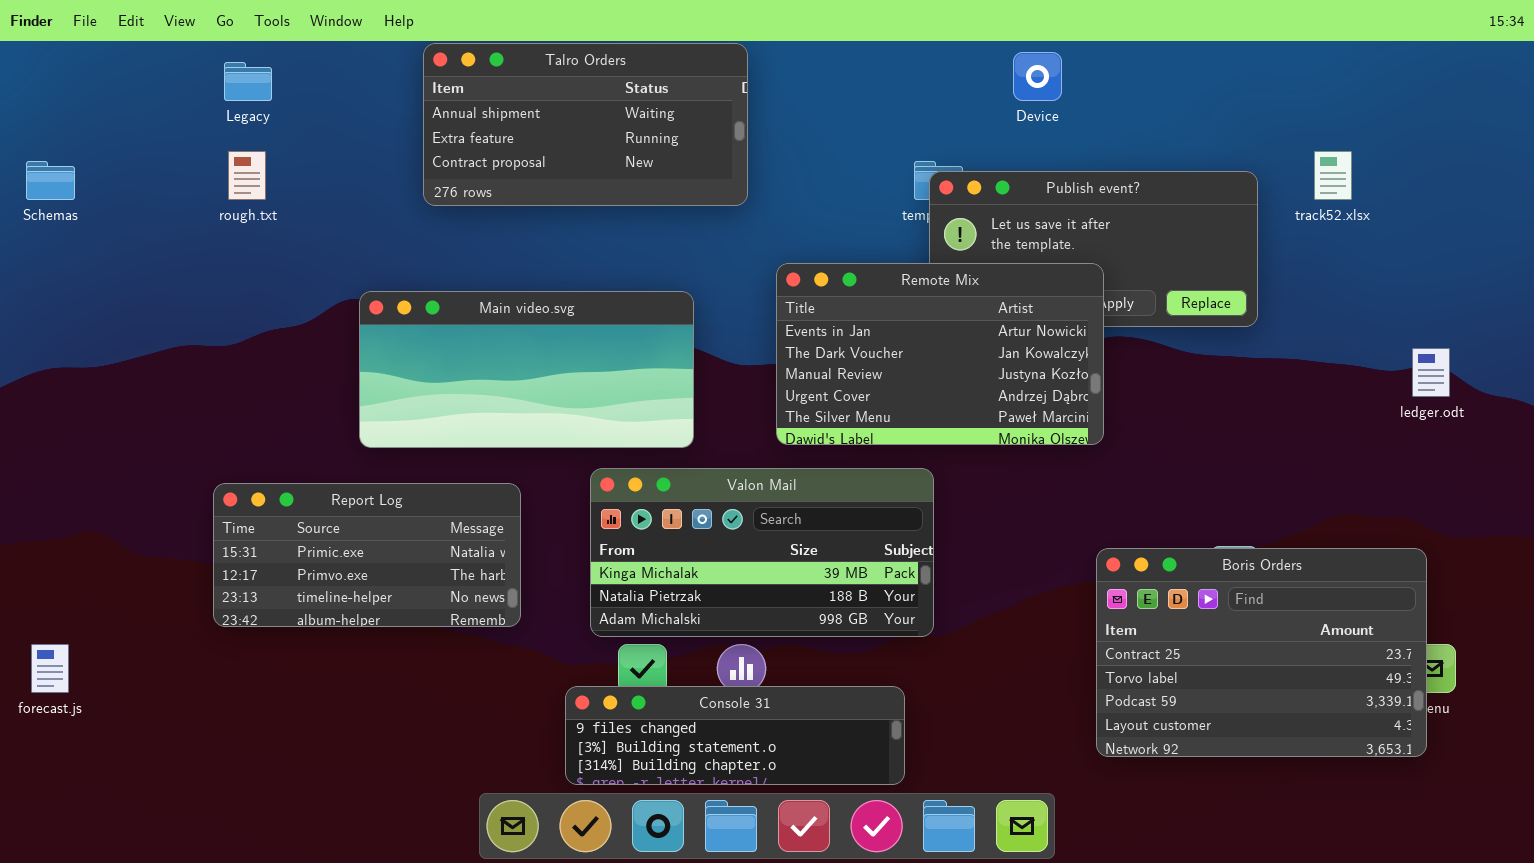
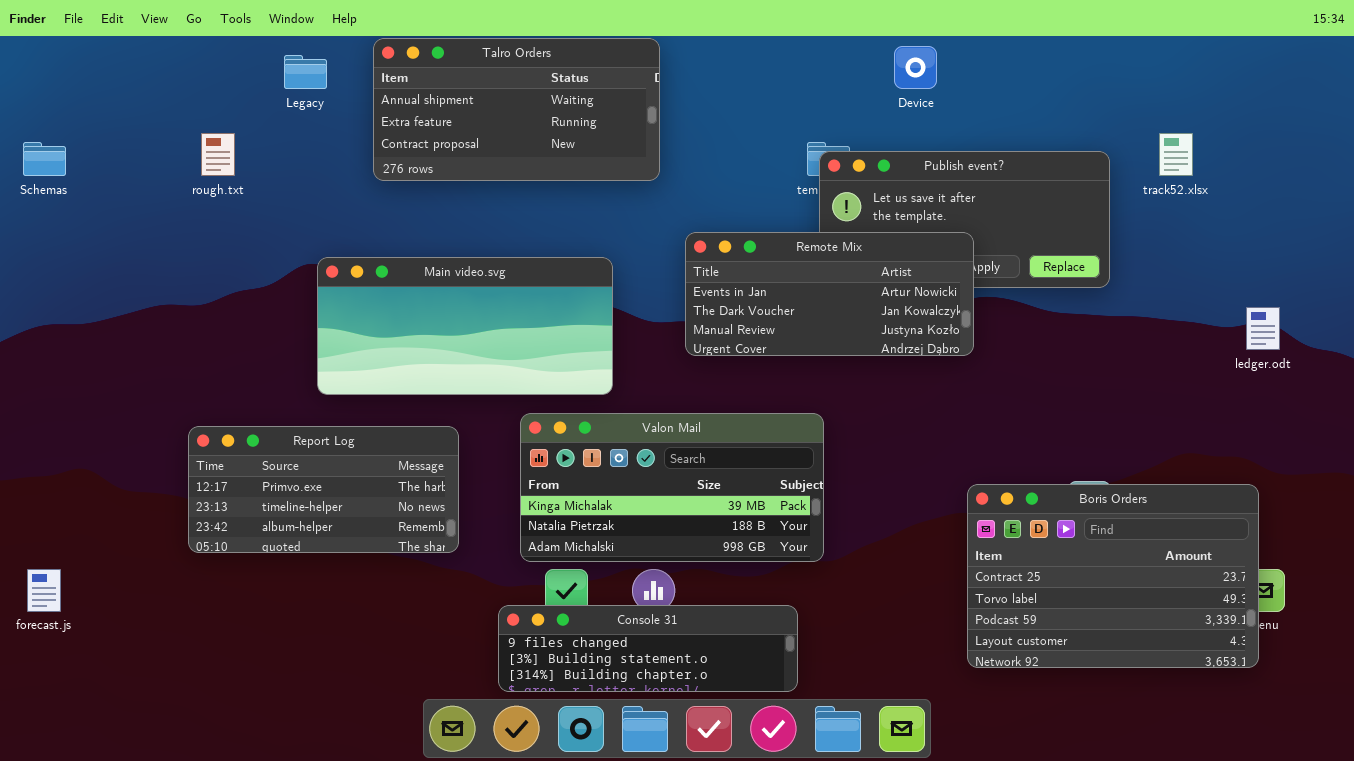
Legacy: [224,62,272,101] -> [284,55,327,89], moved
Remote Mix: [776,263,1104,445] -> [685,232,974,356], resized
Report Log: [213,483,521,627] -> [188,426,459,553], scrolled down 1 row

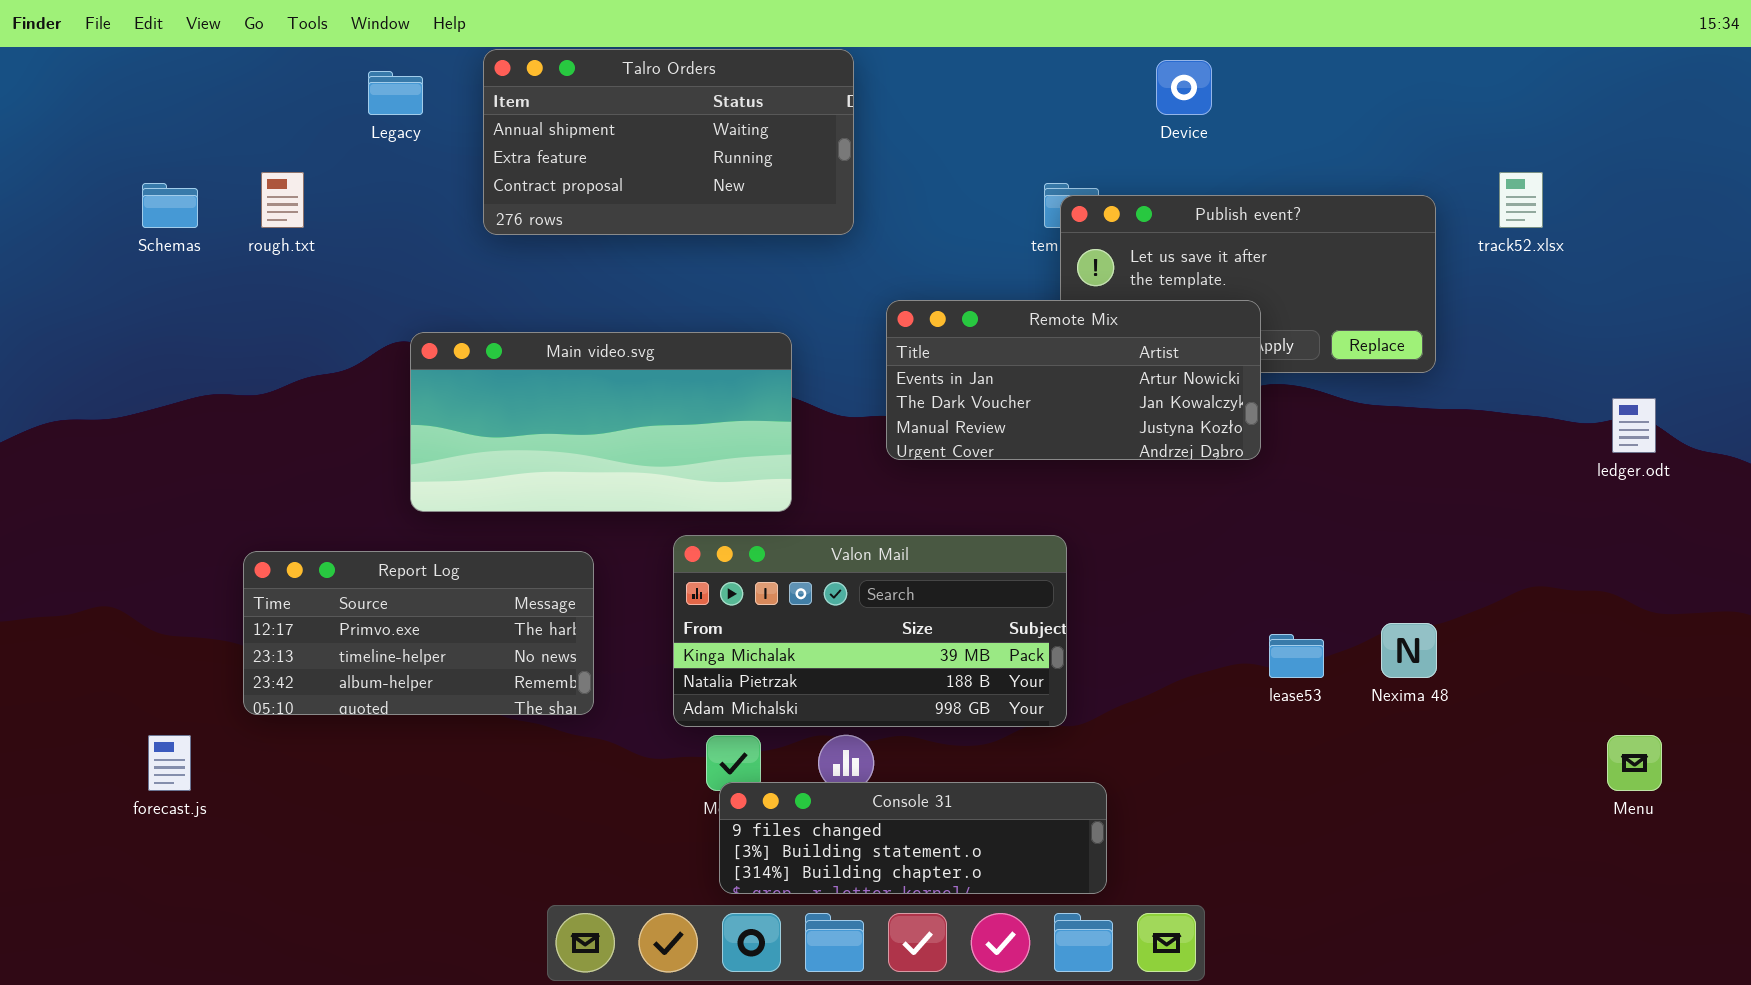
Schemas: [23,142,66,176] -> [142,183,198,228], moved
Boris Orders: [967,484,1259,668] -> none, closed
forecast.js: [27,569,61,612] -> [148,735,191,791], moved
Console 31: [498,605,798,692] -> [719,782,1107,894], moved

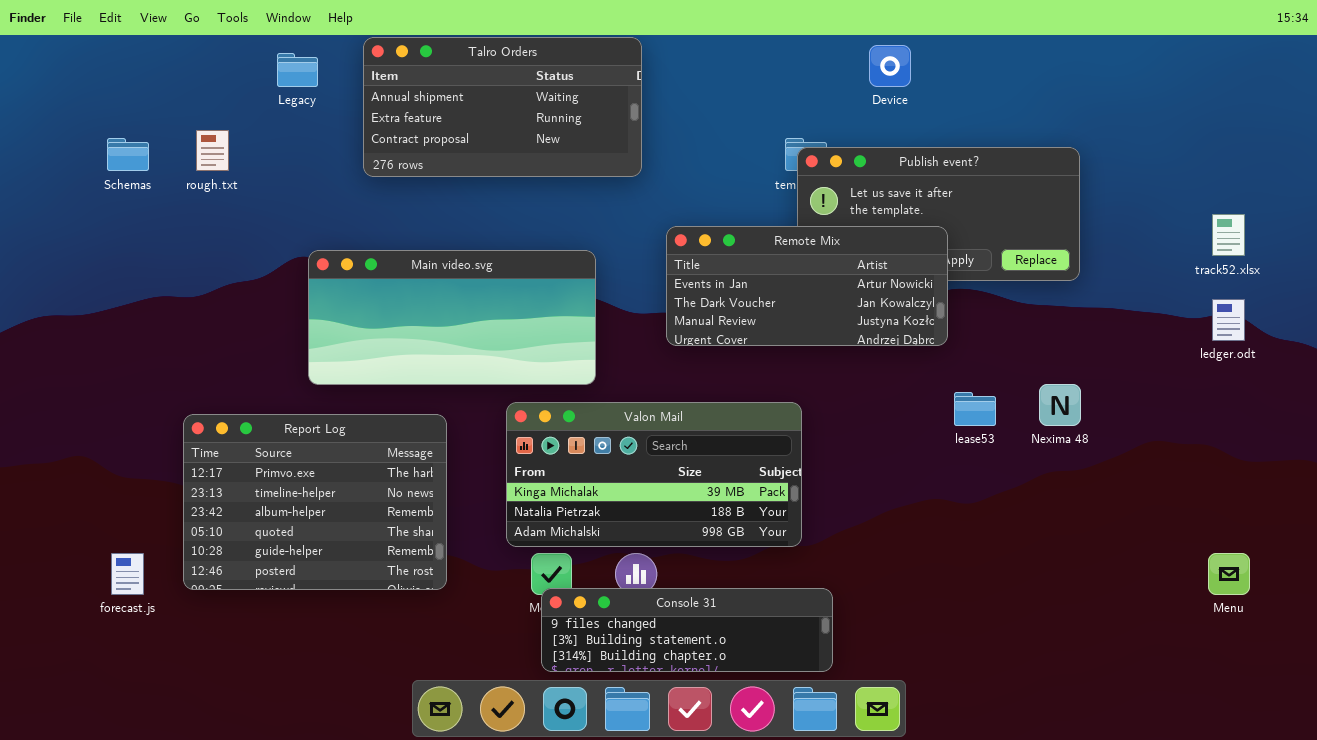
track52.xlsx: [1499,172,1543,228] -> [1212,214,1245,256], moved
Report Log: [243,551,594,715] -> [183,414,447,590], resized
Nexima 48: [1381,623,1437,678] -> [1039,384,1081,426], moved
lease53: [1269,634,1324,678] -> [954,392,996,426], moved

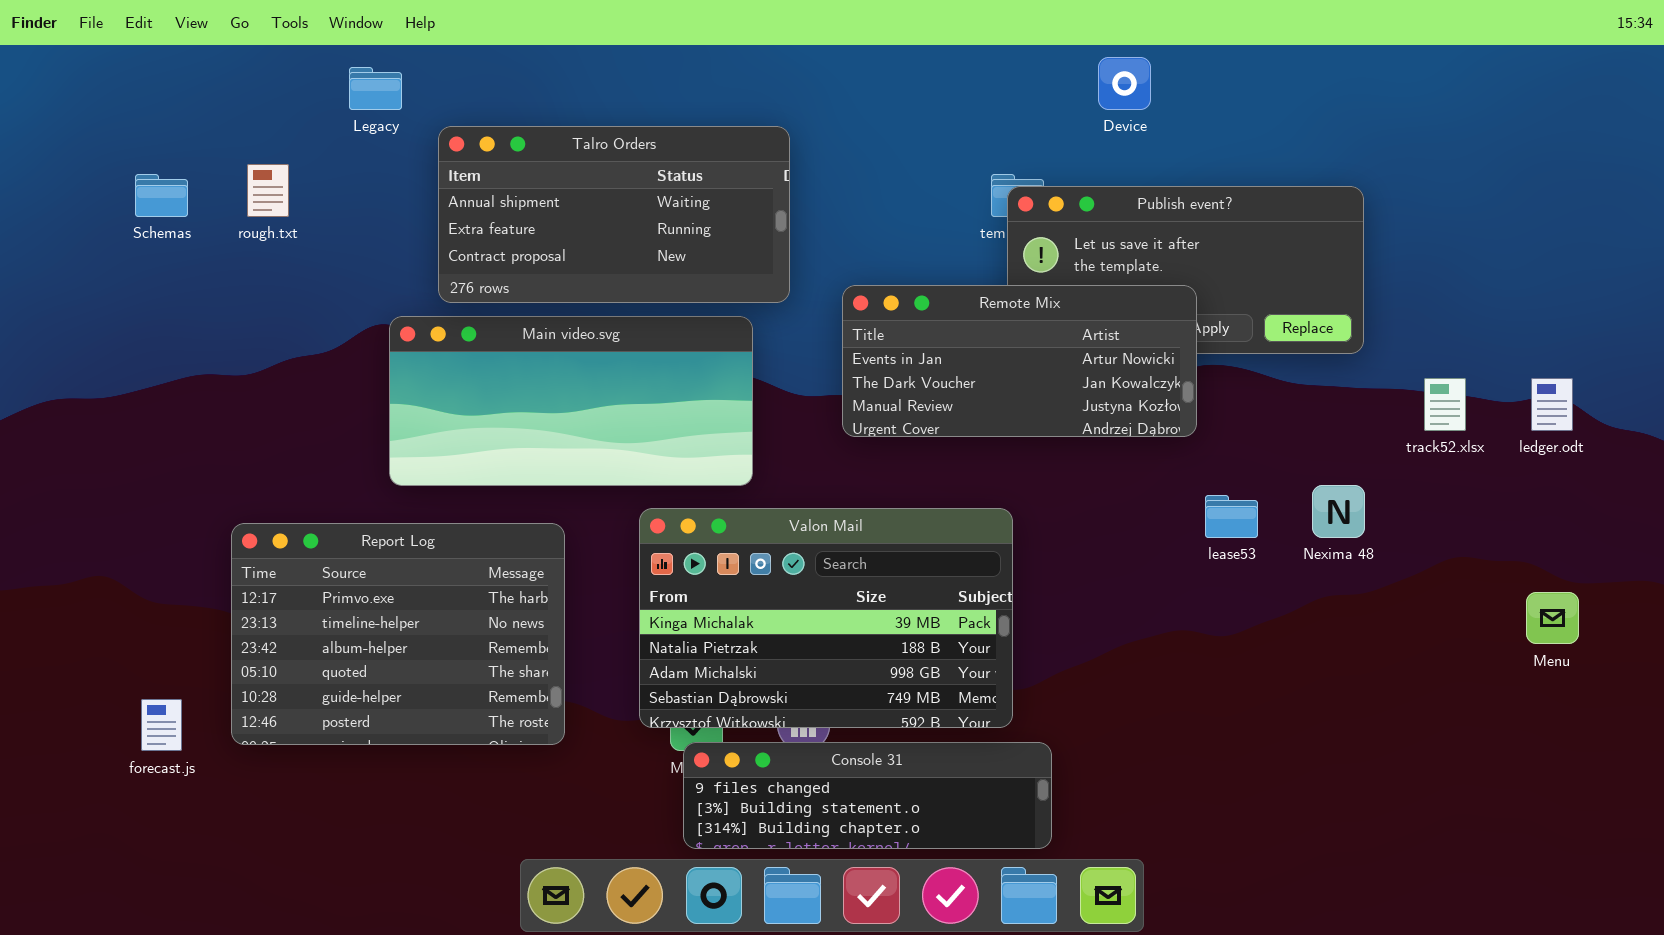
Talro Orders: [363,37,642,177] -> [438,126,790,303], moved
track52.xlsx: [1212,214,1245,256] -> [1424,378,1466,431], moved
Valon Mail: [506,402,802,547] -> [639,508,1013,728], resized
Menu: [1208,553,1250,595] -> [1526,592,1579,644], moved

